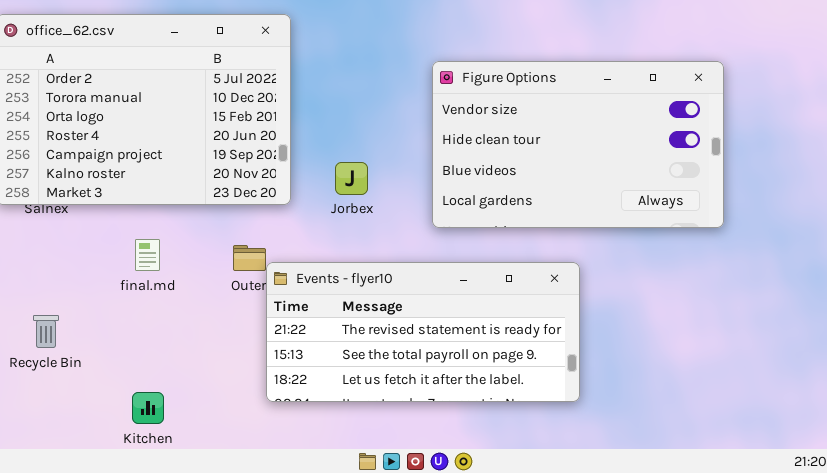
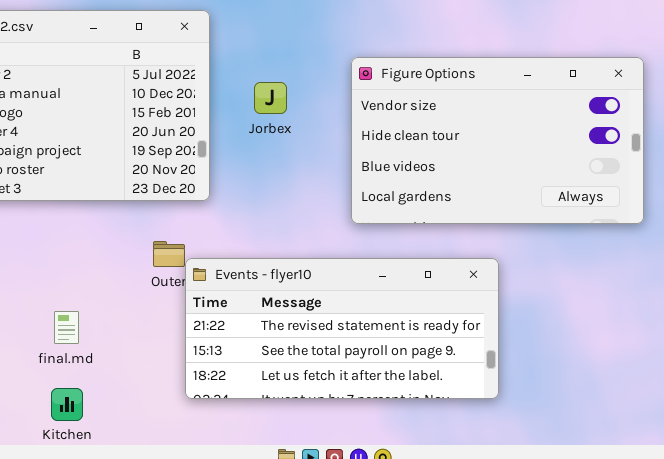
Jorbex: [335,162,368,195] -> [254,82,287,114], moved
final.md: [135,239,160,271] -> [54,311,79,344], moved

